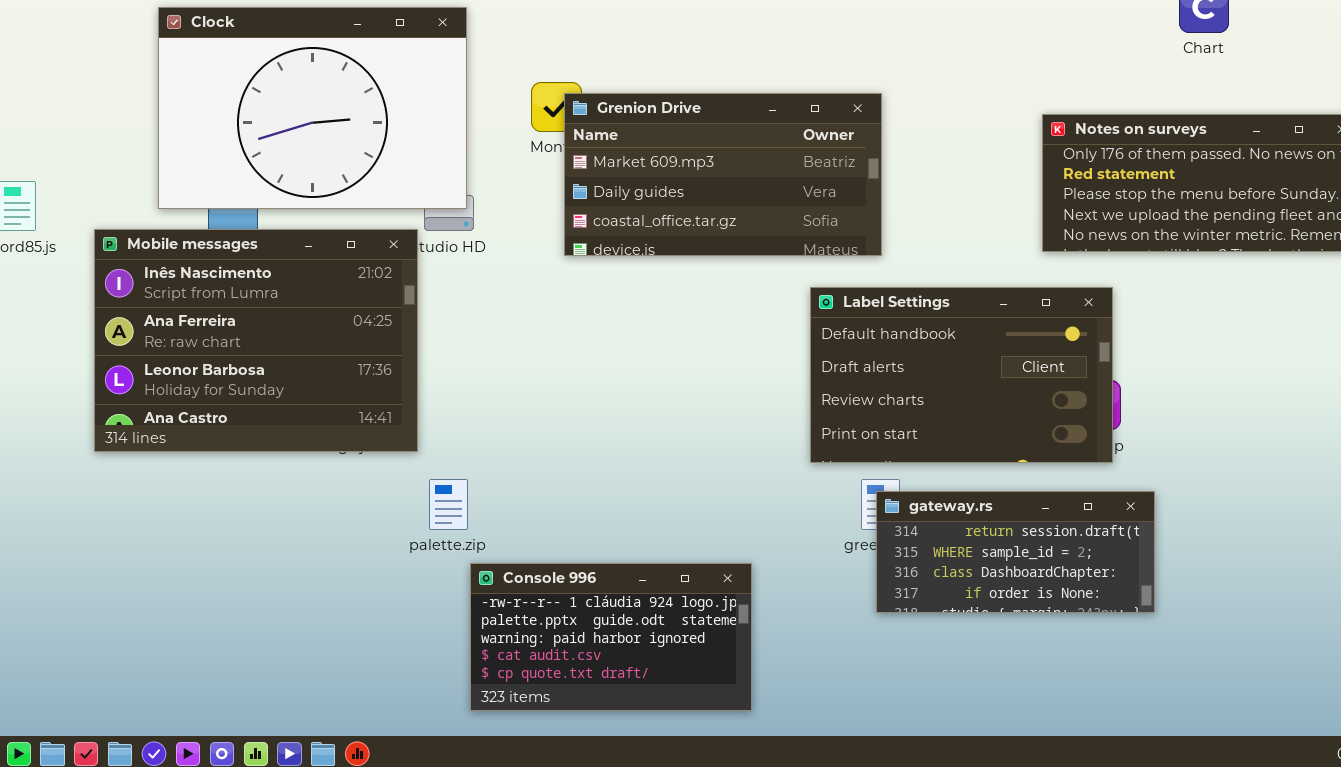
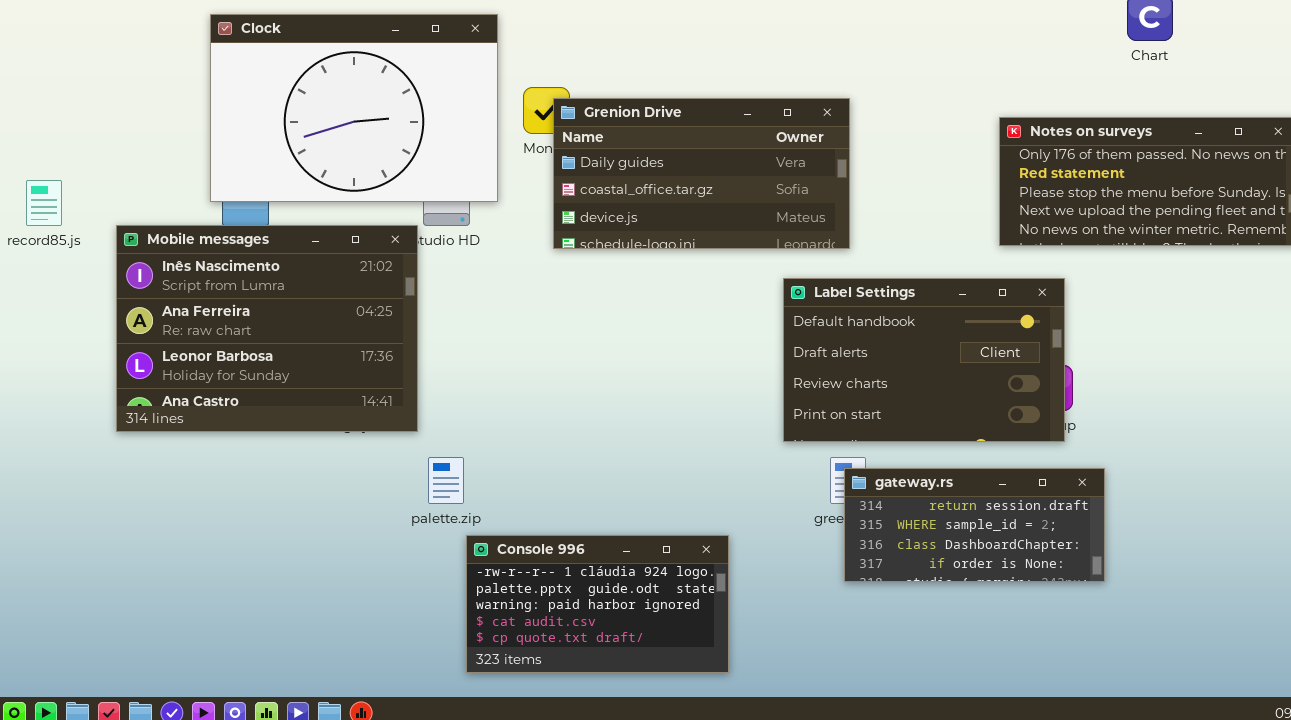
Clock: [158,7,467,209] -> [210,14,498,202], moved
Grenion Drive: [564,93,882,256] -> [553,98,850,249], scrolled down 1 row

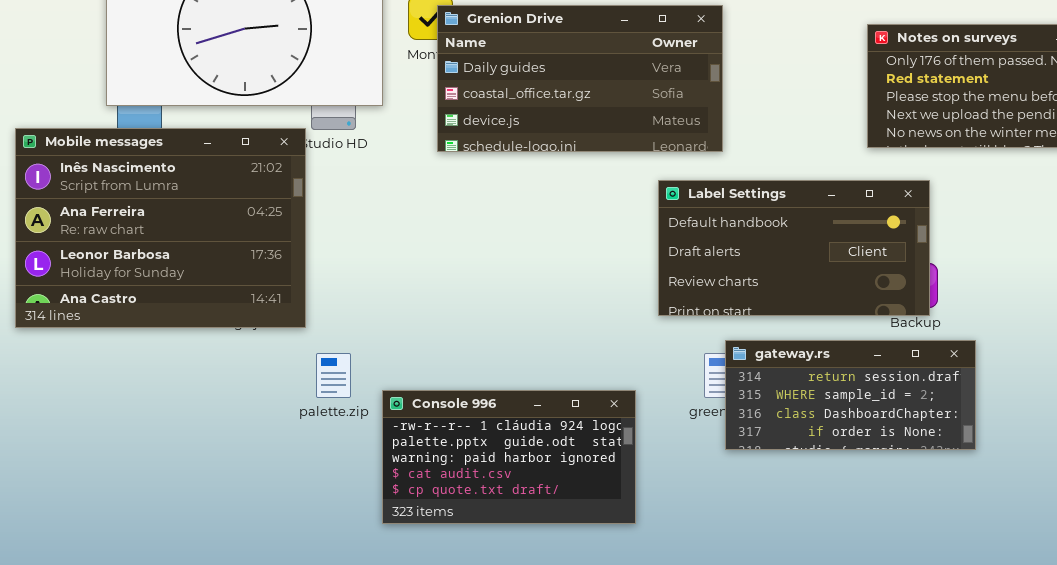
Label Settings: [783,278,1065,442] -> [658,180,930,316], resized
gateway.rs: [844,468,1105,582] -> [725,340,976,450], moved
Console 996: [466,535,729,673] -> [382,390,636,524], moved

